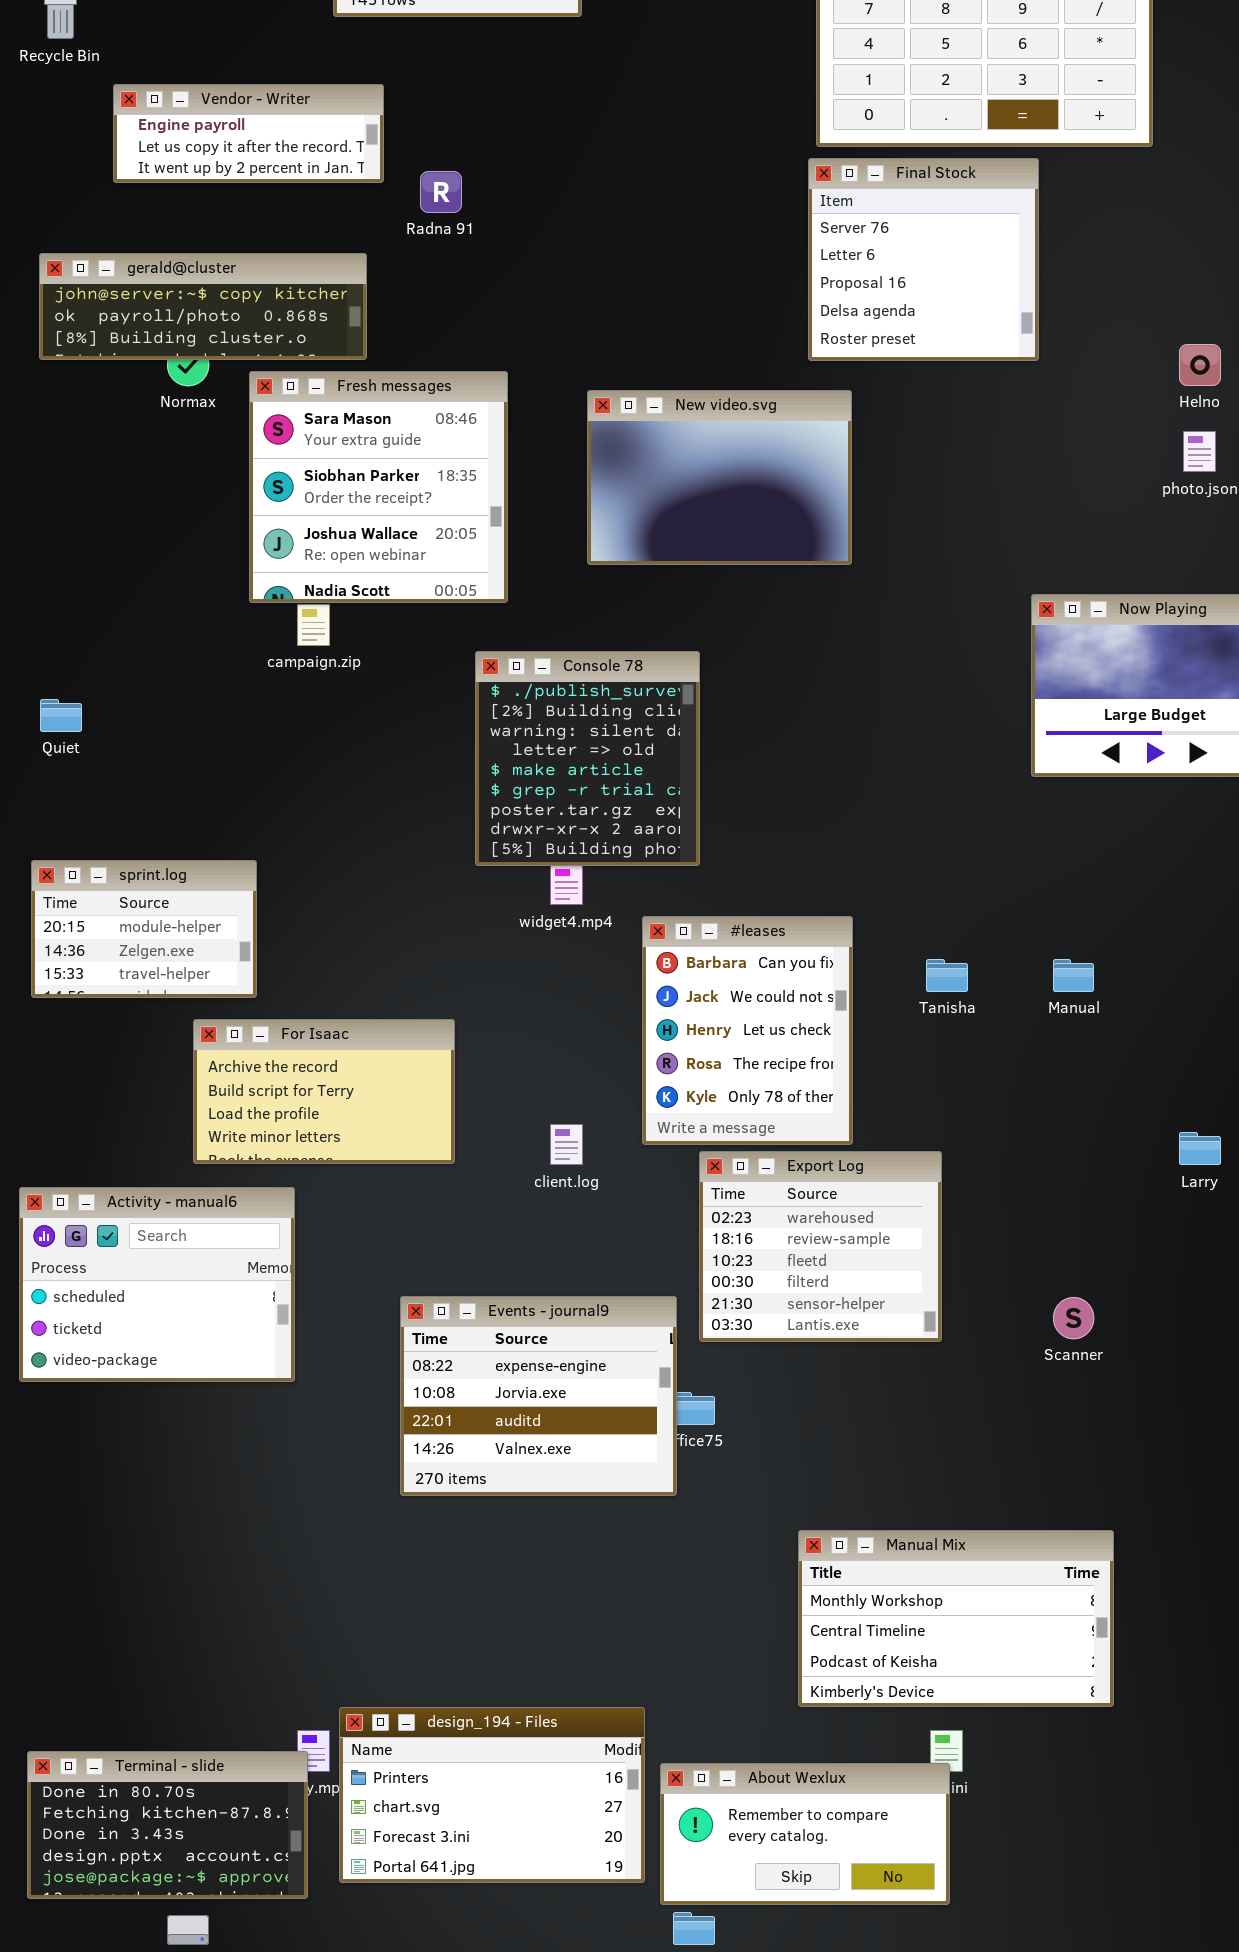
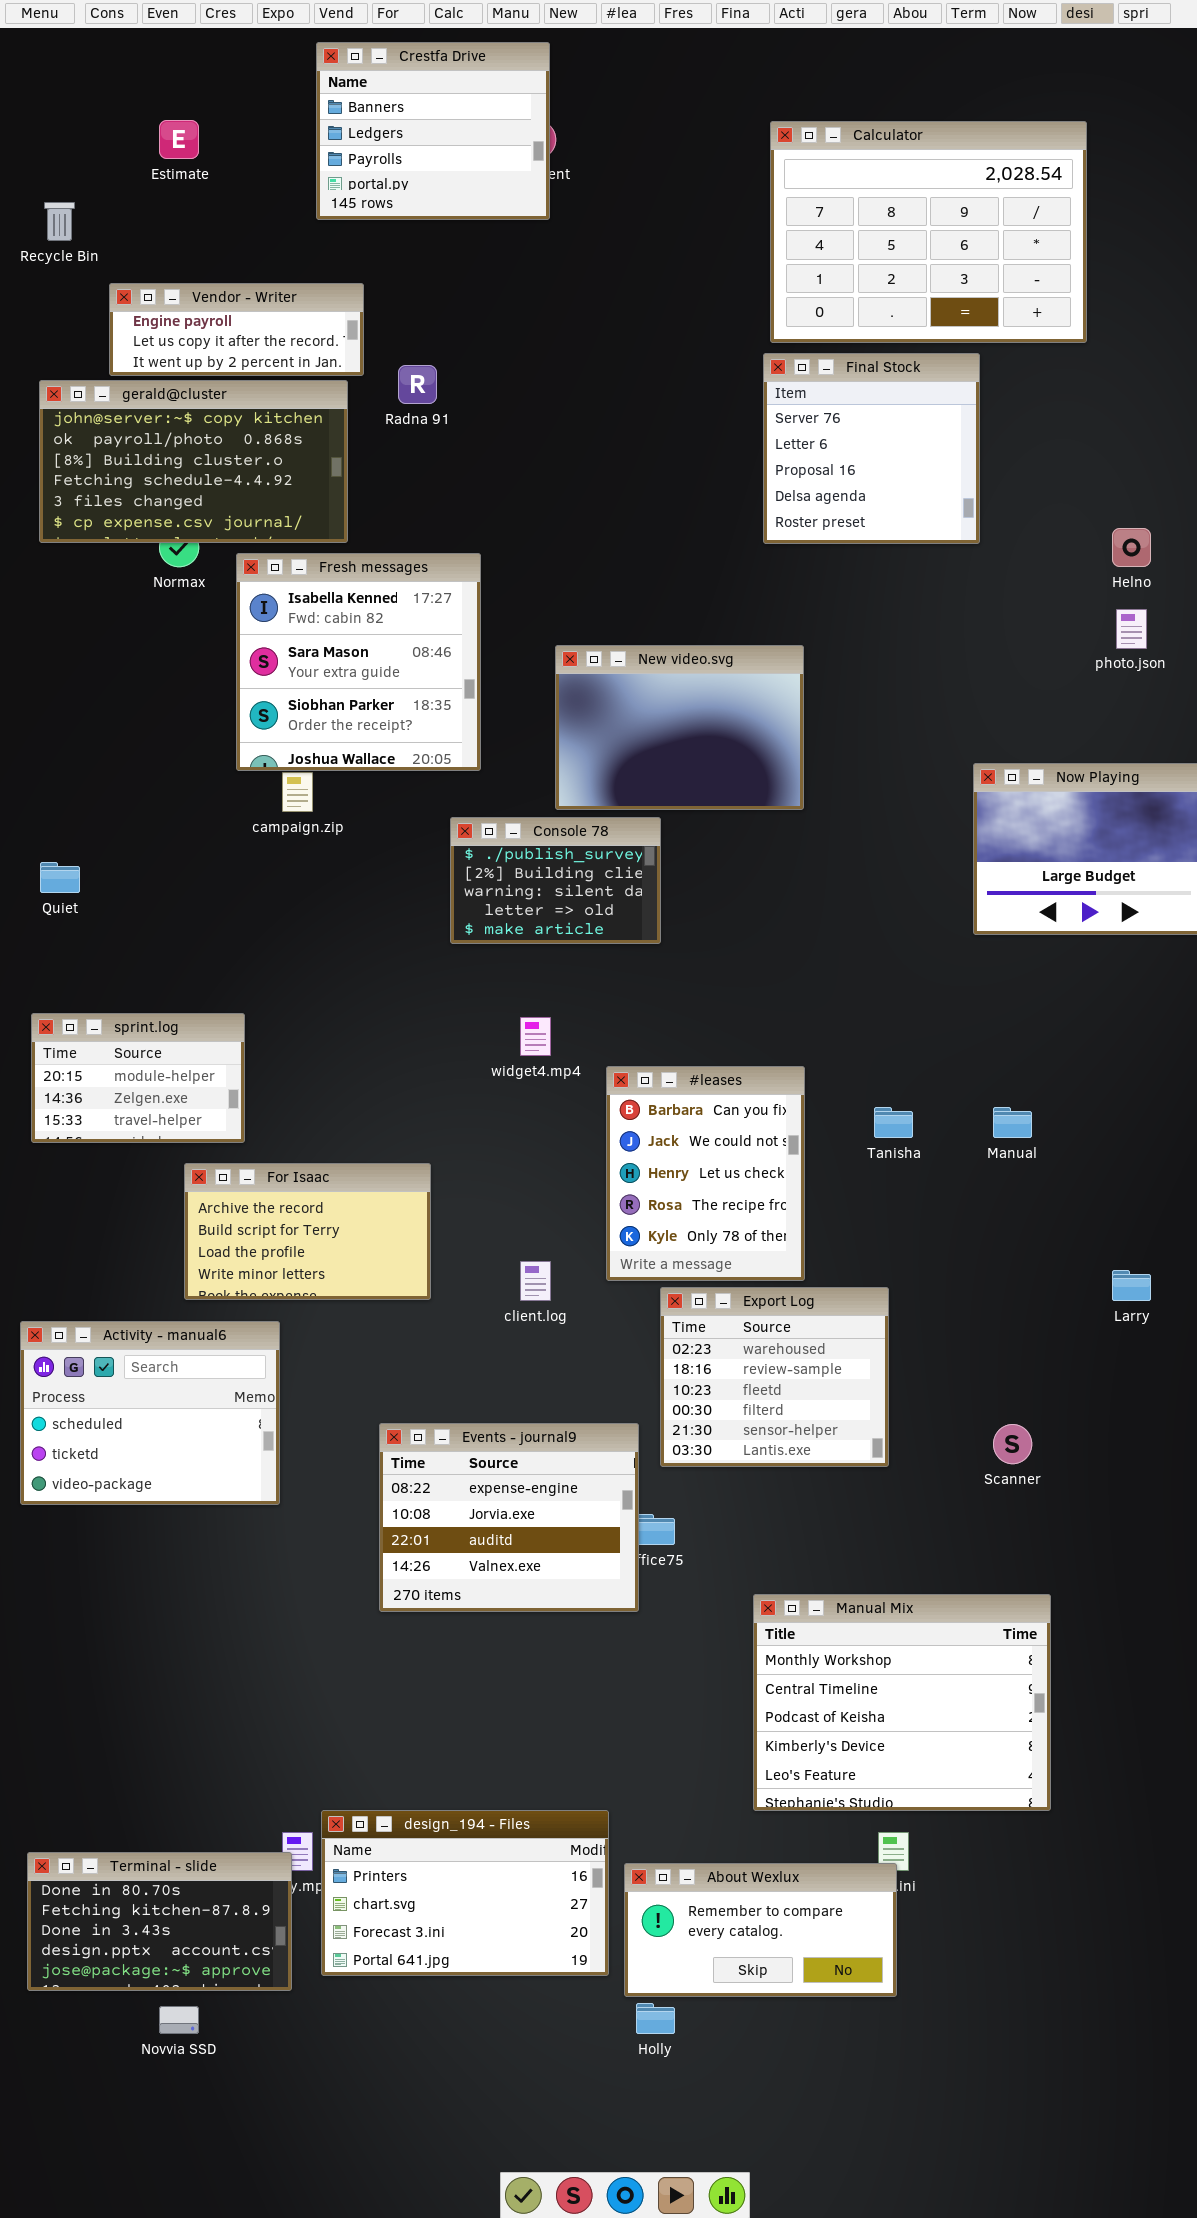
gerald@cluster: [39,253,367,360] -> [39,380,348,543], resized
Fresh messages: [249,371,508,603] -> [236,553,481,771], scrolled up 1 row
New video.svg: [587,390,852,565] -> [555,645,804,810], moved
Console 78: [475,651,700,866] -> [450,817,661,944], resized
Manual Mix: [798,1530,1114,1707] -> [753,1594,1051,1811], resized

